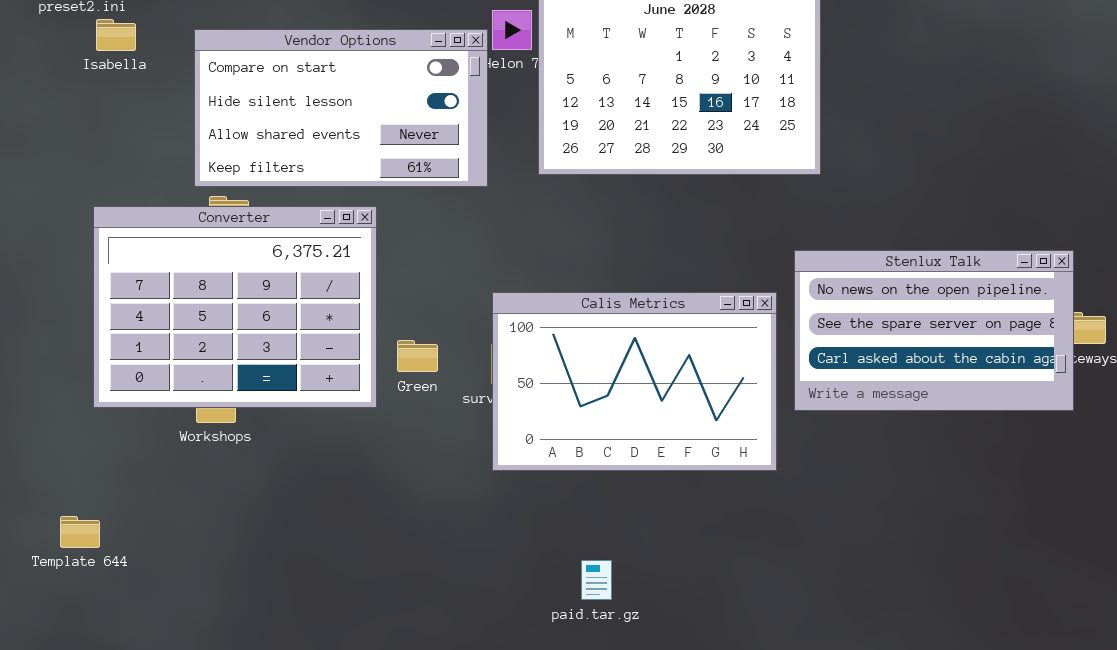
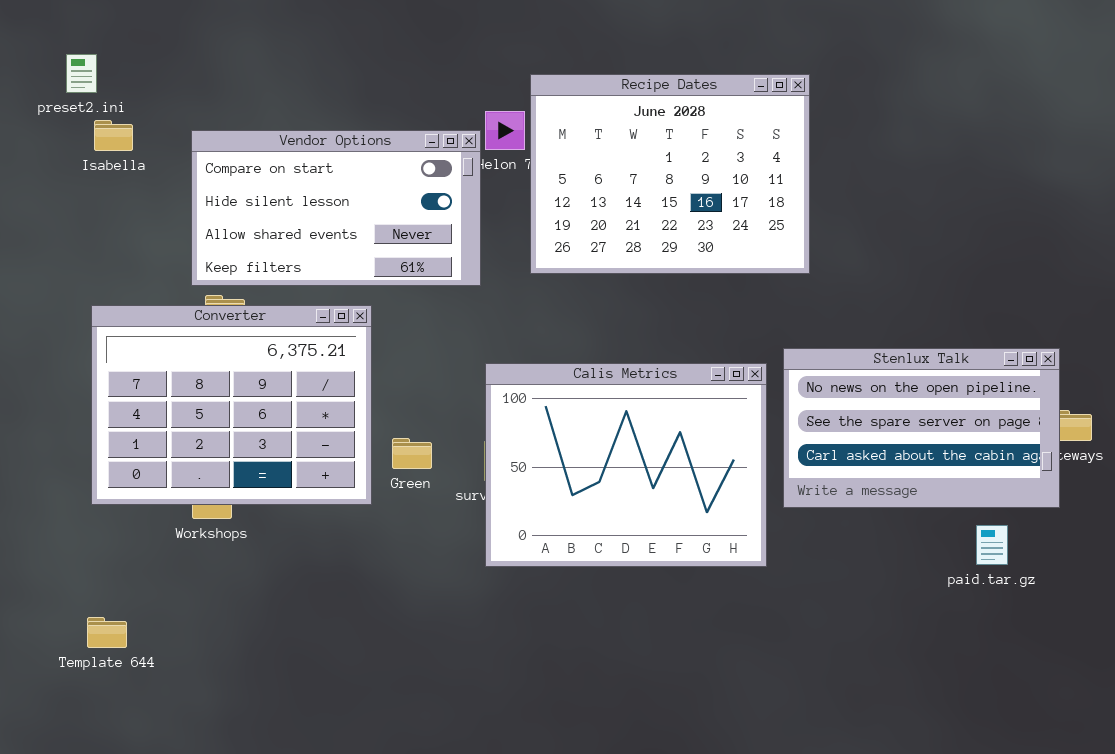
Calis Metrics: [492,292,777,471] -> [485,363,767,567], resized
Template 644: [60,516,100,548] -> [87,617,127,648], moved
paid.tar.gz: [581,560,612,600] -> [976,525,1008,565], moved

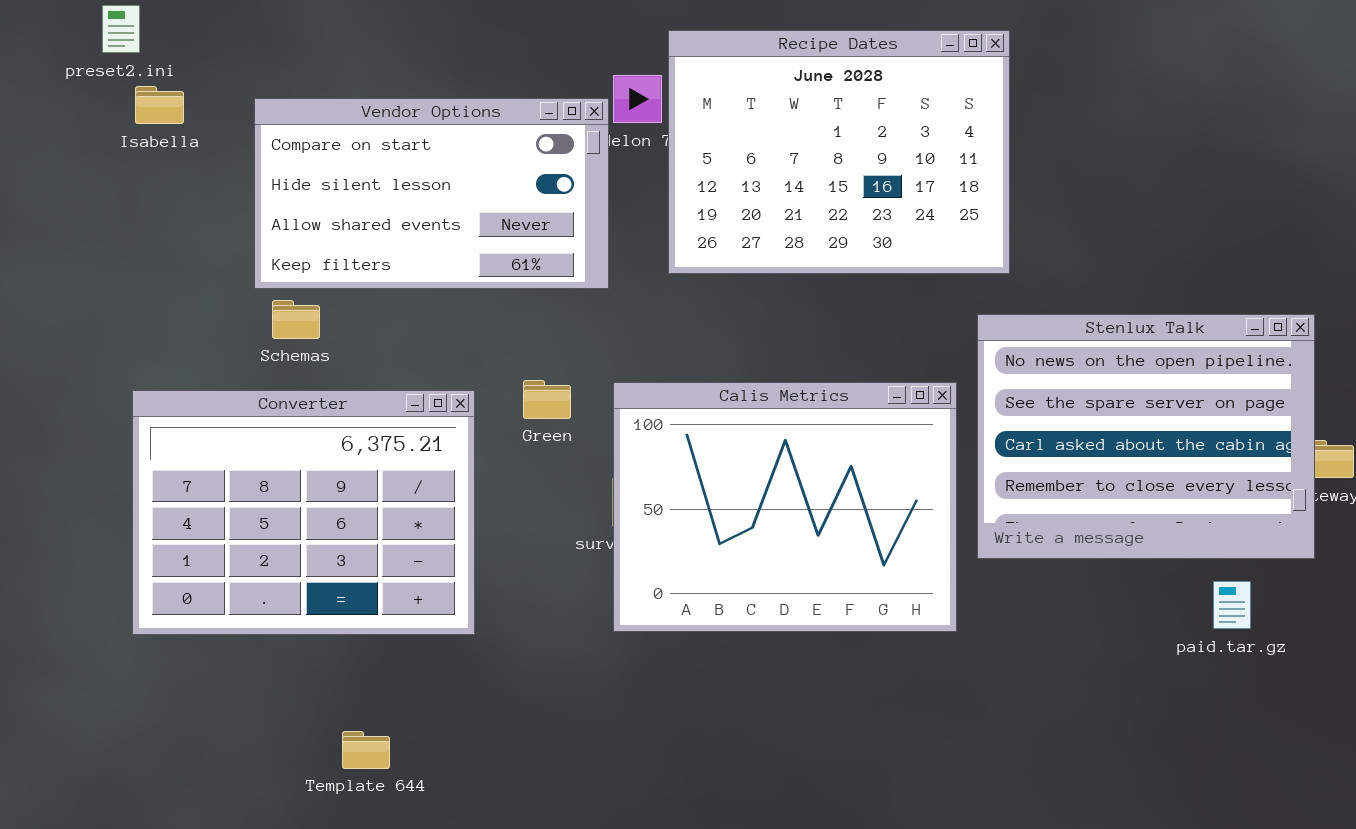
Converter: [91,305,372,505] -> [132,390,475,635], moved
Stenlux Talk: [783,348,1060,508] -> [977,314,1315,559], resized
Green: [392,438,432,469] -> [523,380,571,419], moved
Template 644: [87,617,127,648] -> [342,731,390,769], moved

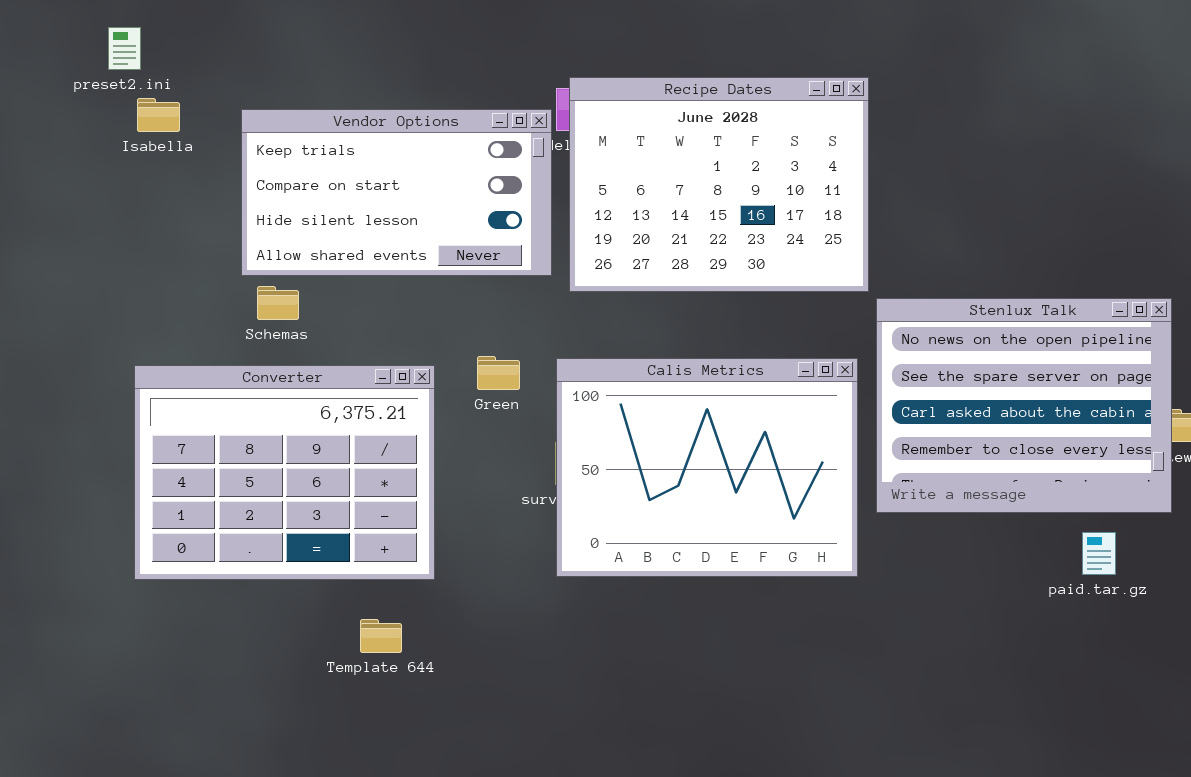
Recipe Dates: [668,30,1010,274] -> [569,77,869,292], moved
Vendor Options: [254,98,609,289] -> [241,109,552,276], scrolled up 1 row
Template 644: [342,731,390,769] -> [360,619,402,653], moved

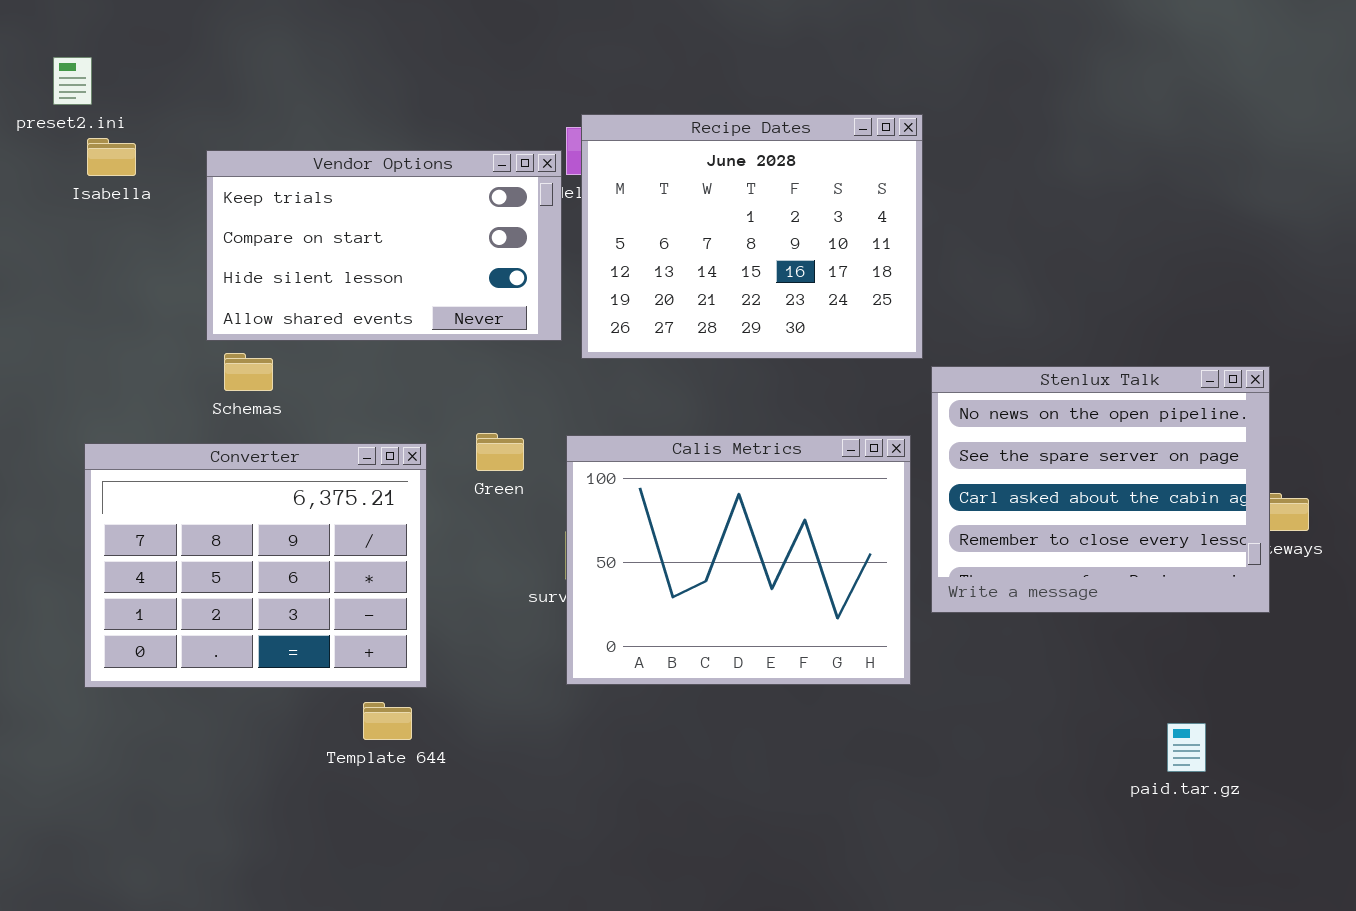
paid.tar.gz: [1082,532,1116,575] -> [1167,723,1206,772], moved
Template 644: [360,619,402,653] -> [363,702,412,740], moved

